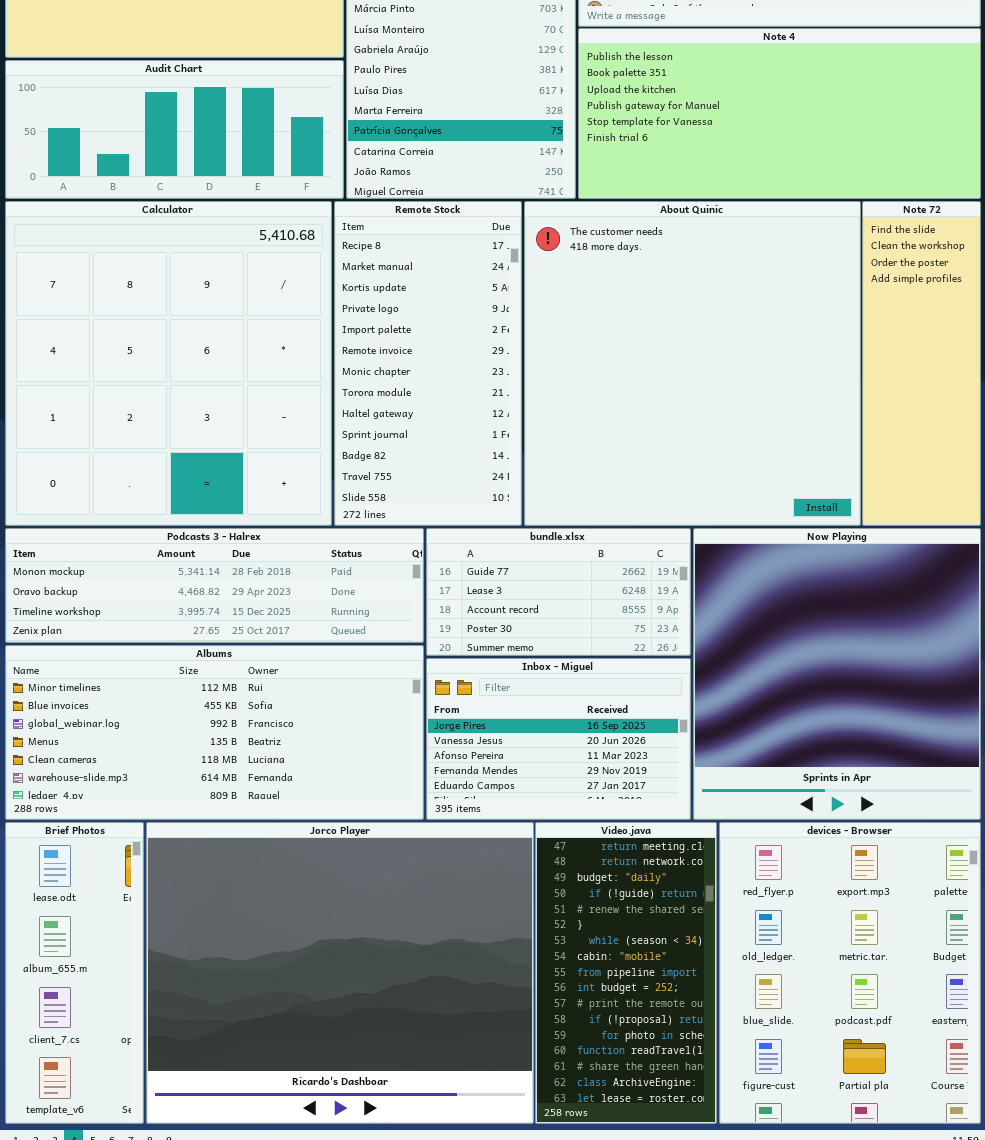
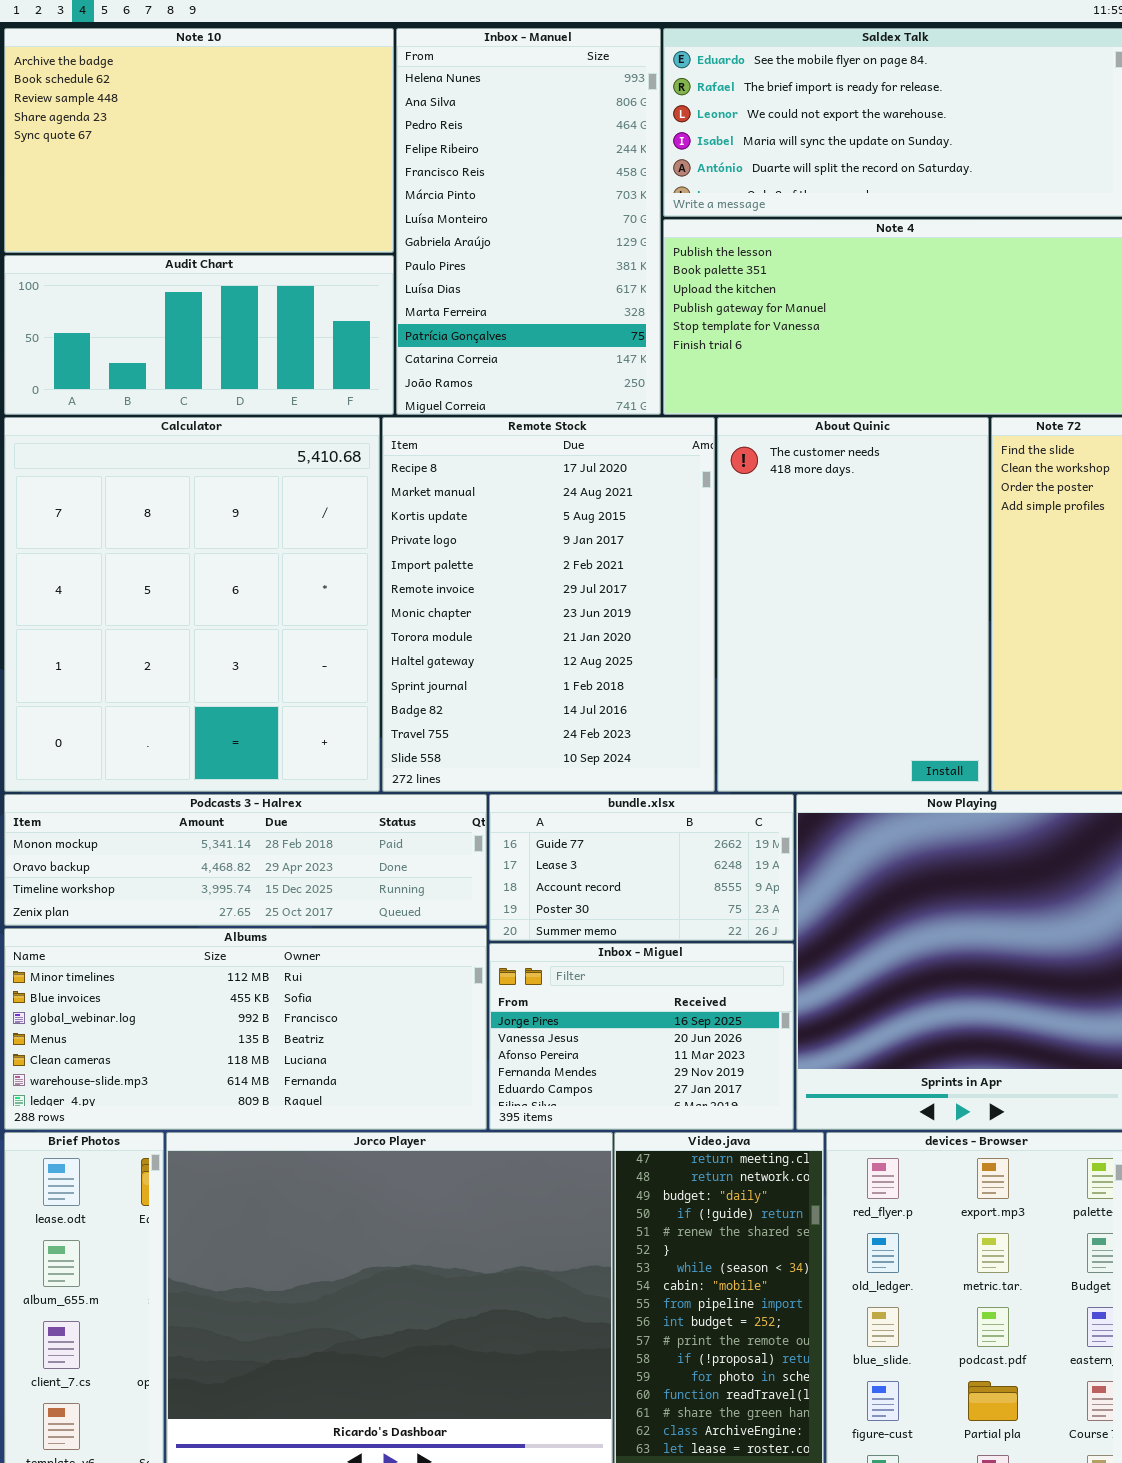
Remote Stock: [334,201,522,526] -> [382,417,715,792], resized
About Quinic: [524,201,861,526] -> [717,417,989,792], resized

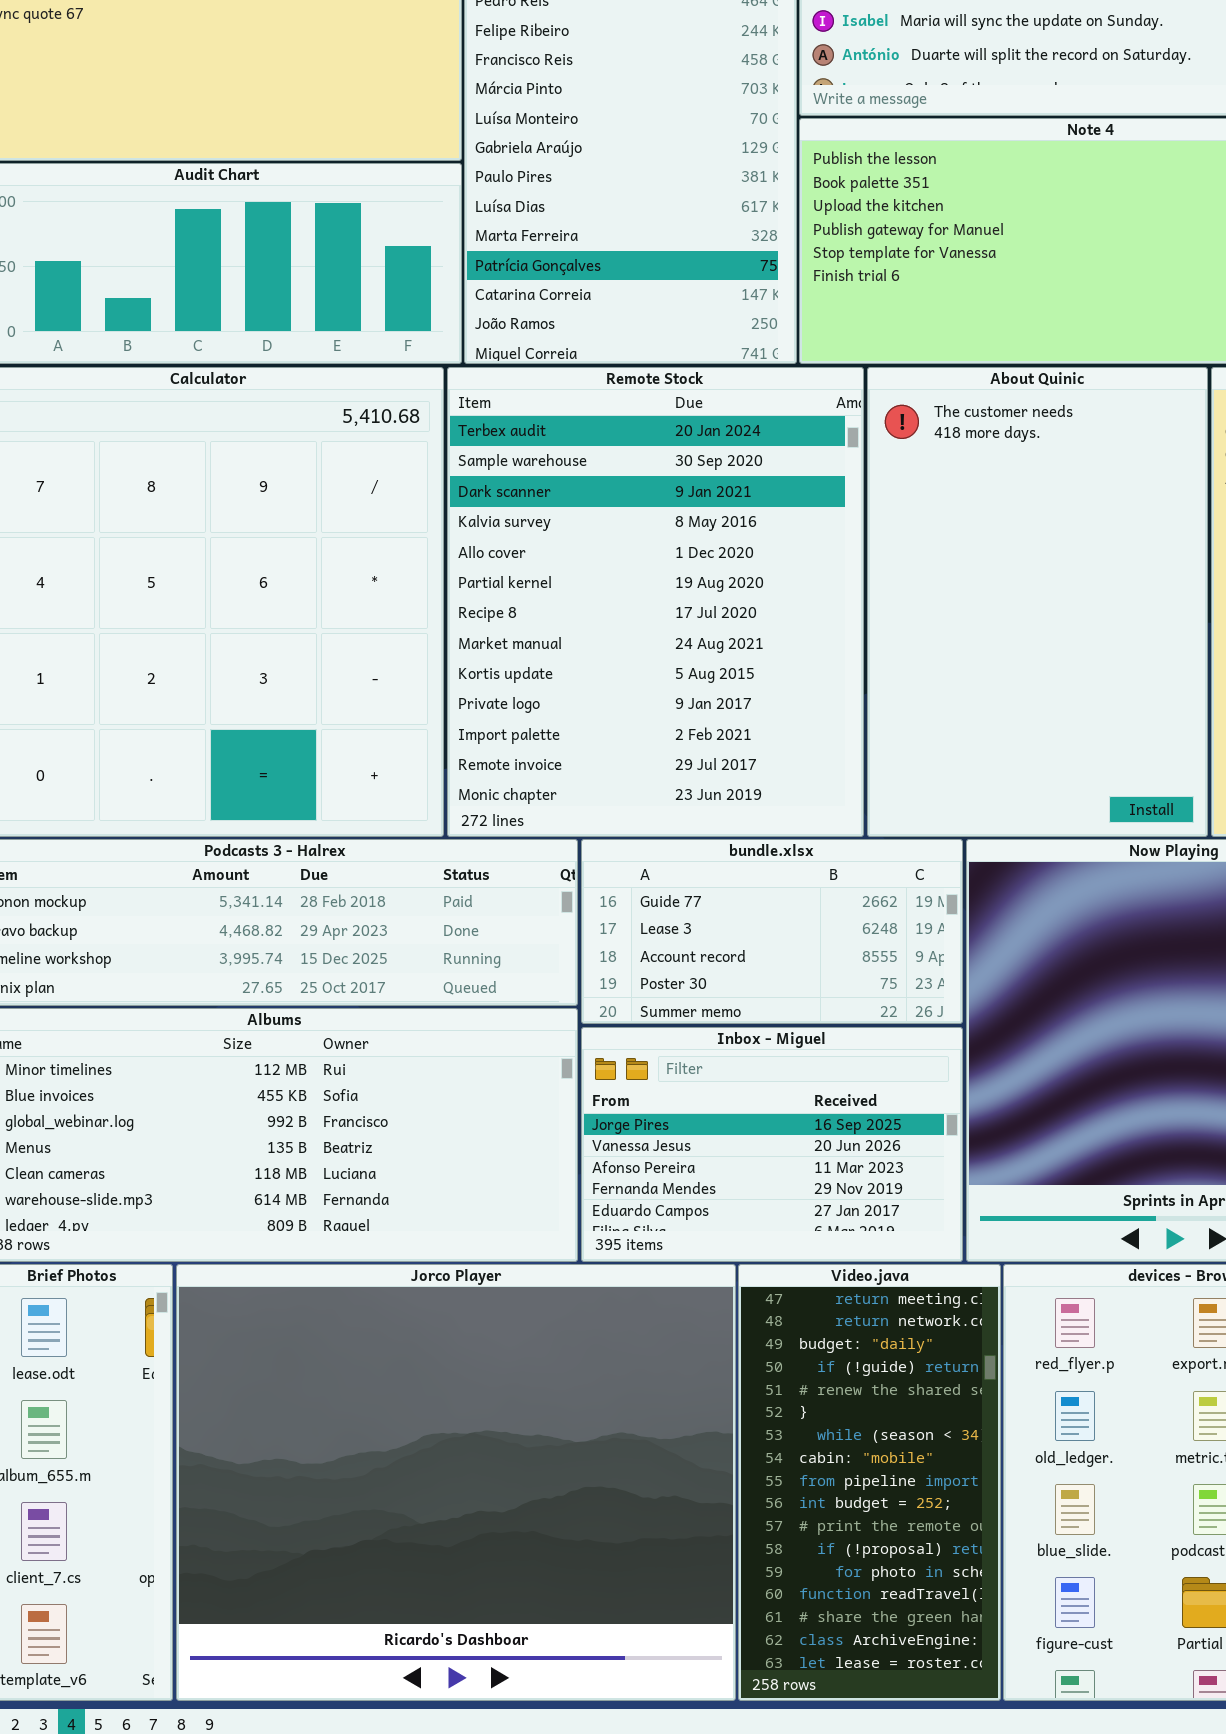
Remote Stock: [382,417,715,792] -> [447,367,864,837], scrolled up 6 rows

